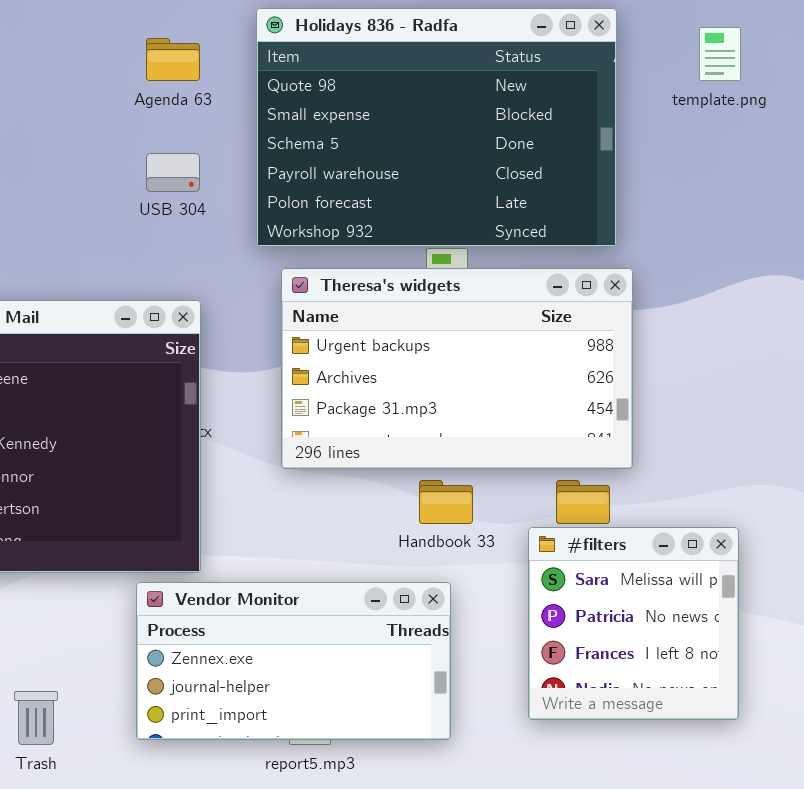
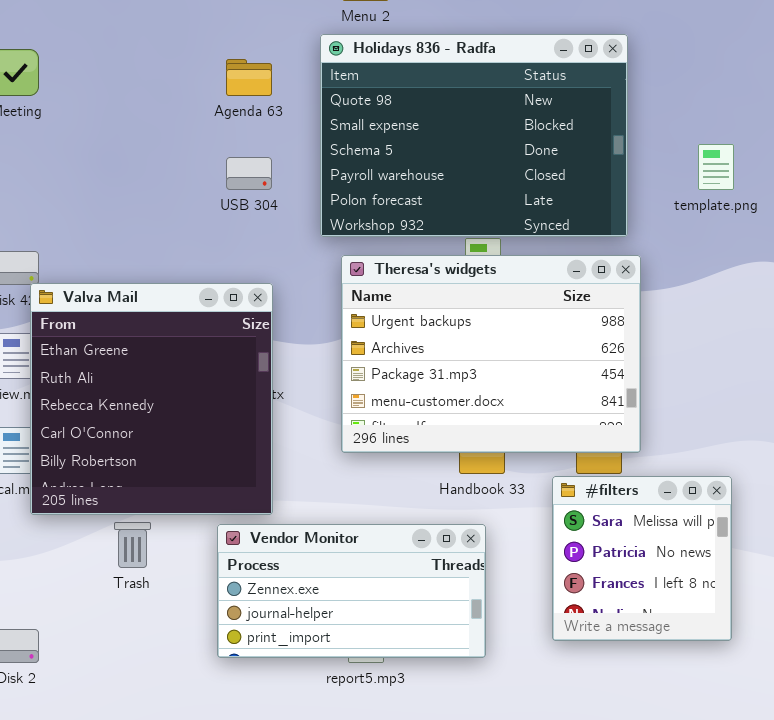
template.png: [699,27,741,81] -> [698,144,734,190], moved
Theresa's widgets: [281,268,633,469] -> [341,255,641,453], resized
Trash: [14,691,58,745] -> [114,522,151,568], moved

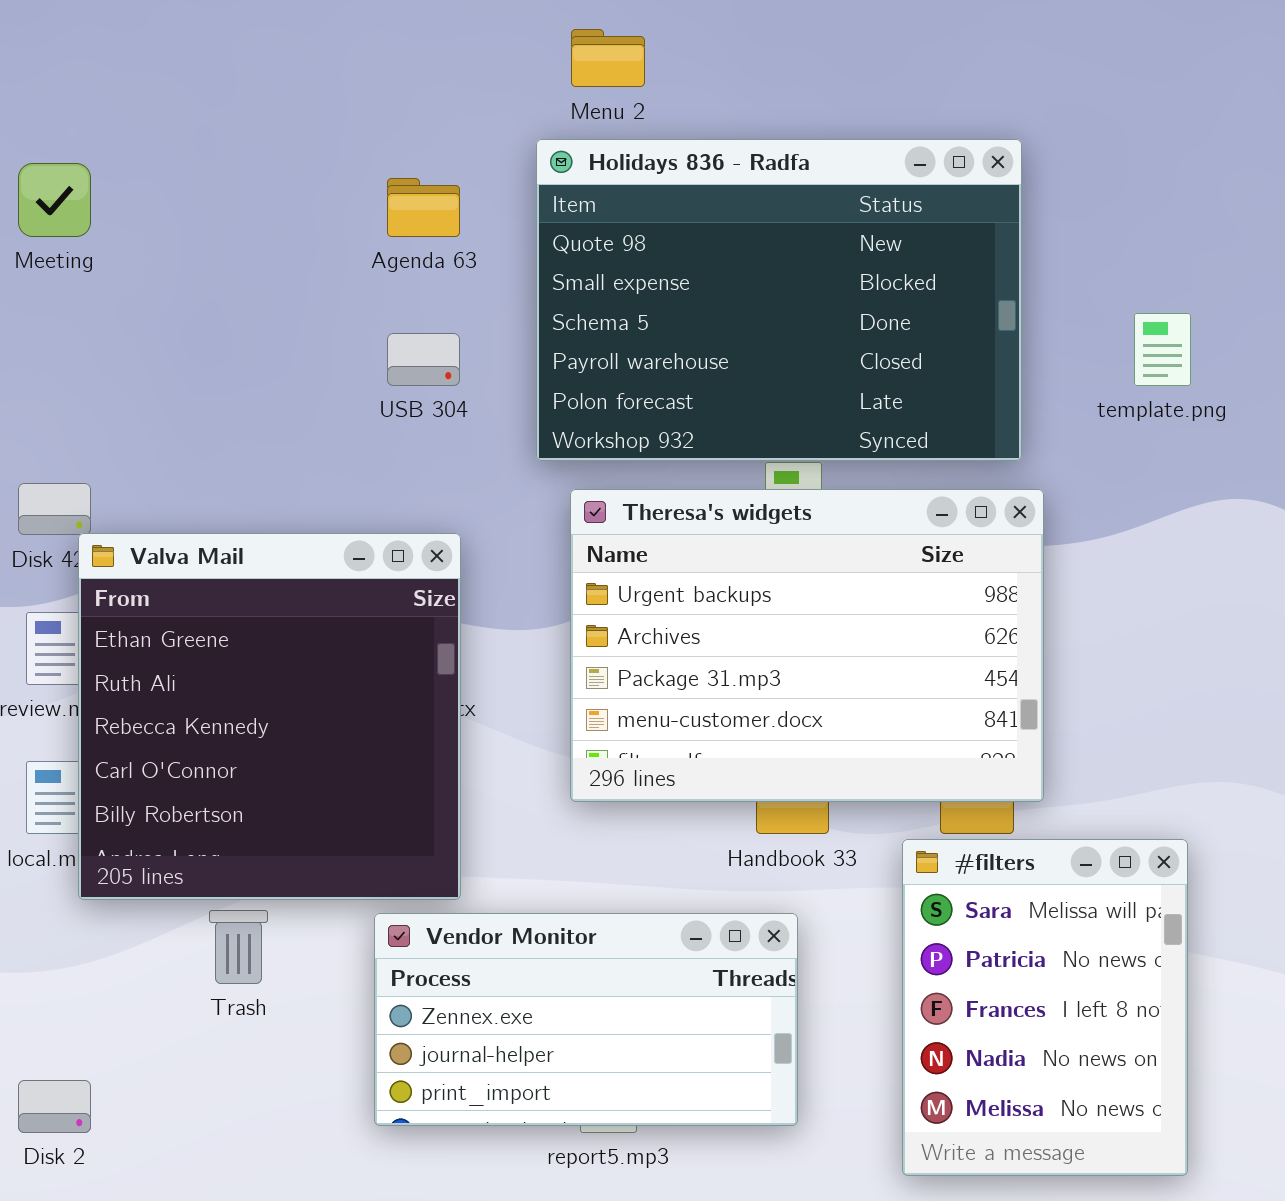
#filters: [552,476,732,641] -> [902,839,1188,1176], resized

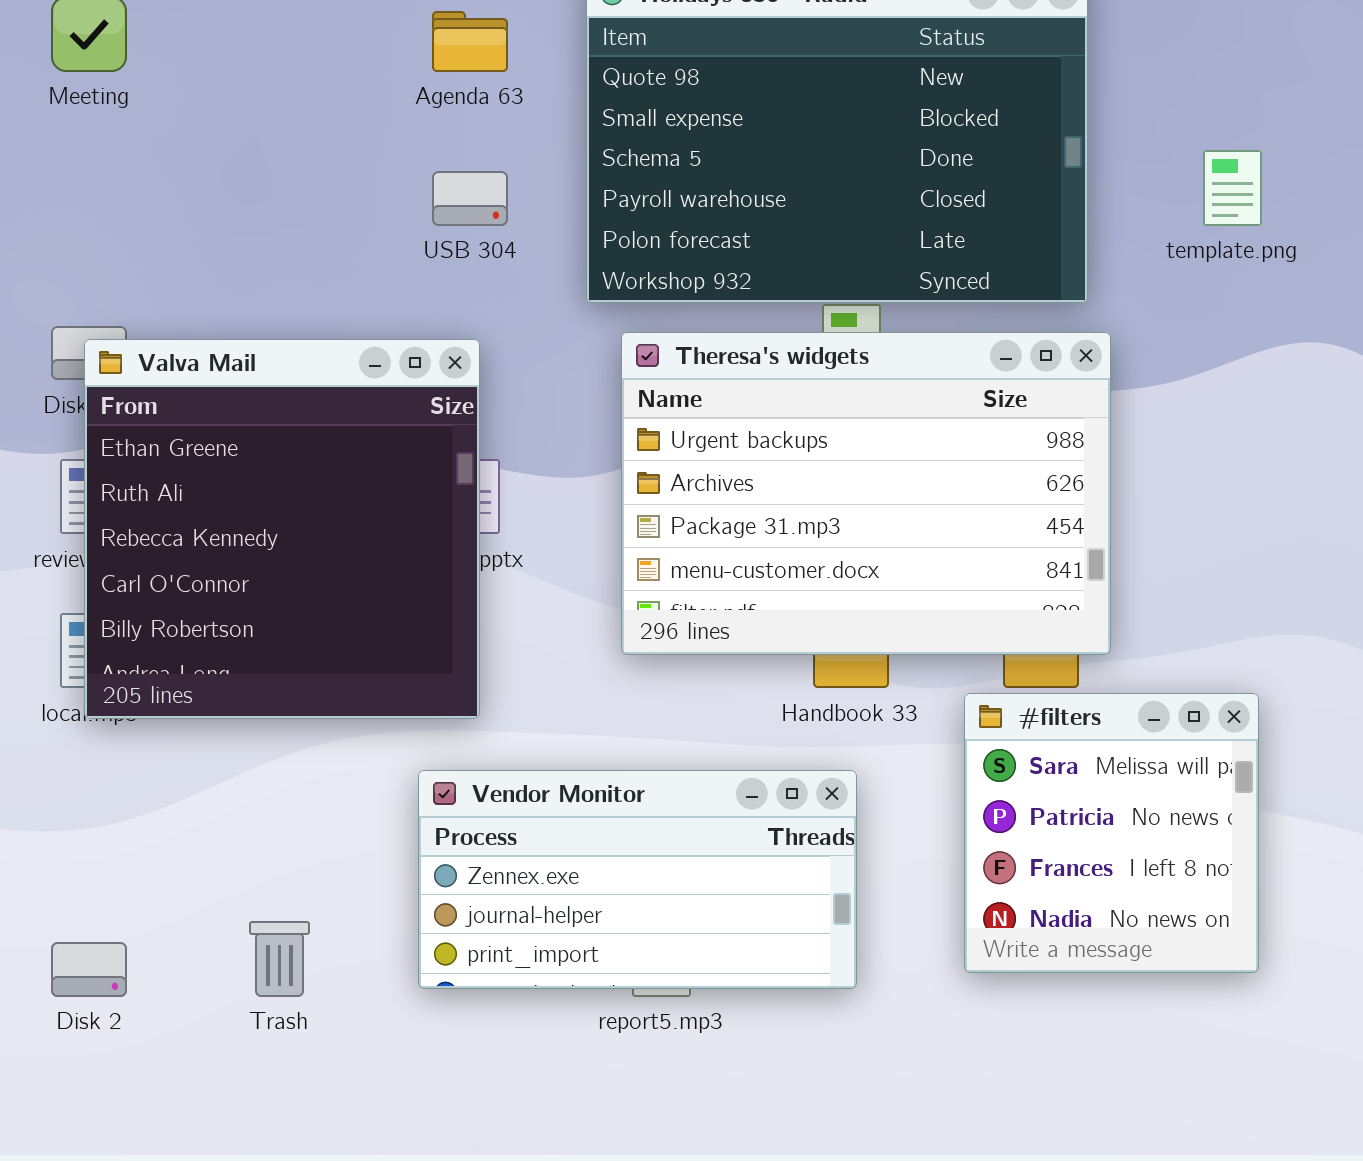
Valva Mail: [78,533,461,900] -> [84,339,480,719], moved
#filters: [902,839,1188,1176] -> [964,693,1259,973], resized
Trash: [209,910,268,984] -> [249,921,310,997], moved

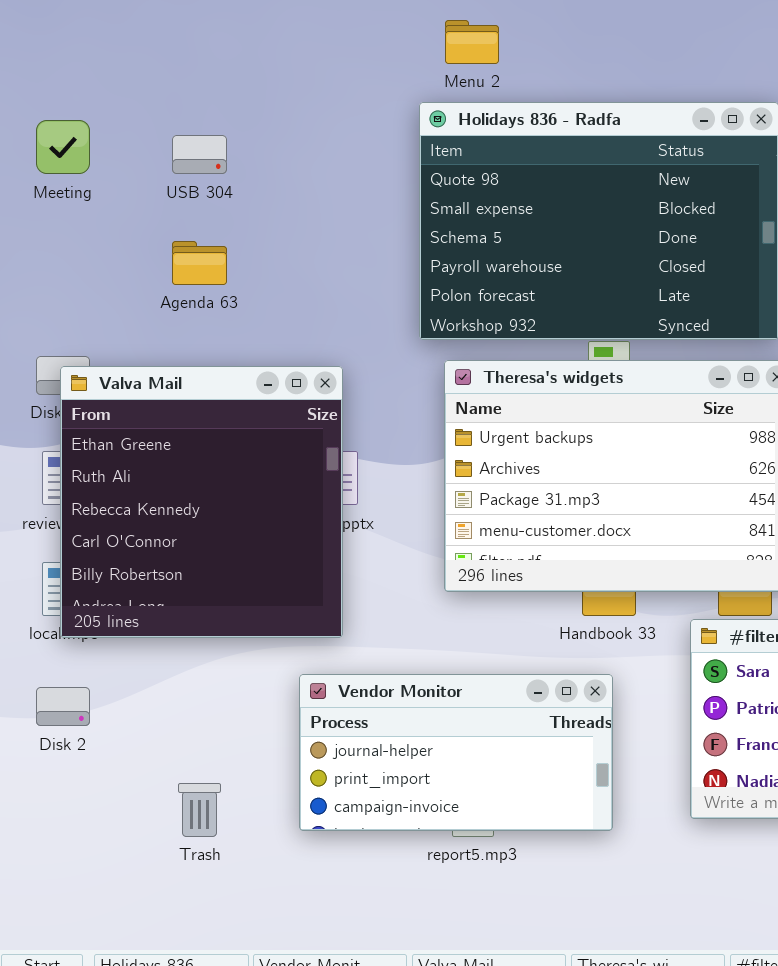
Agenda 63: [432,11,508,72] -> [172,241,227,285], moved
USB 304: [432,171,508,226] -> [172,135,227,174], moved
Vendor Monitor: [418,770,857,989] -> [299,674,613,831], scrolled down 1 row
Disk 2: [51,942,127,997] -> [36,687,90,726], moved

